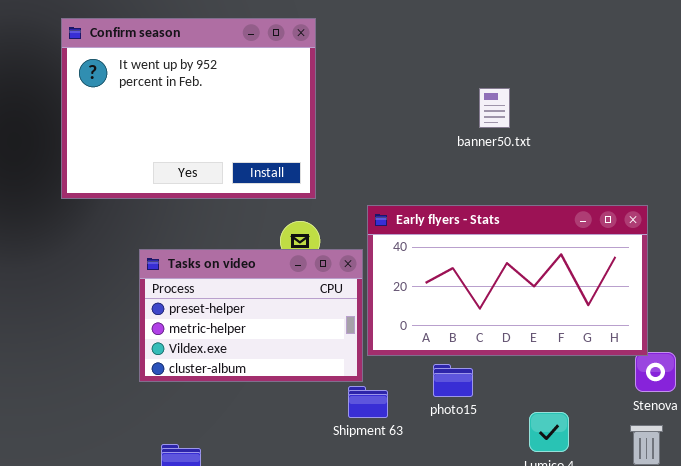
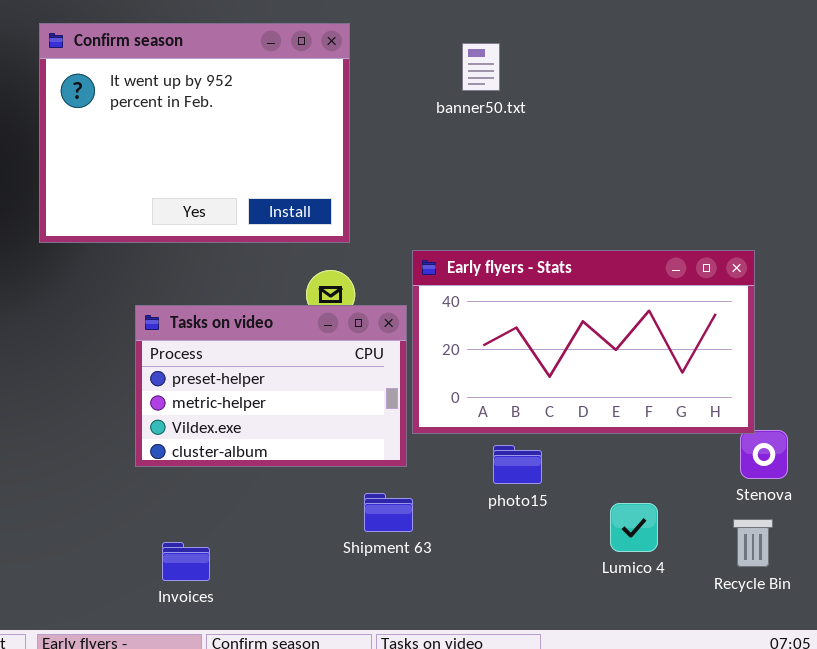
banner50.txt: [479,88,510,128] -> [462,43,500,91], moved
Shipment 63: [348,386,388,418] -> [364,493,413,532], moved

